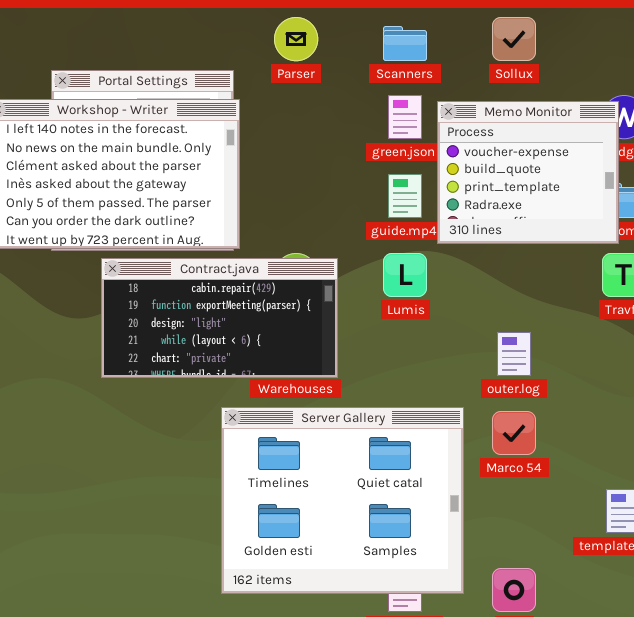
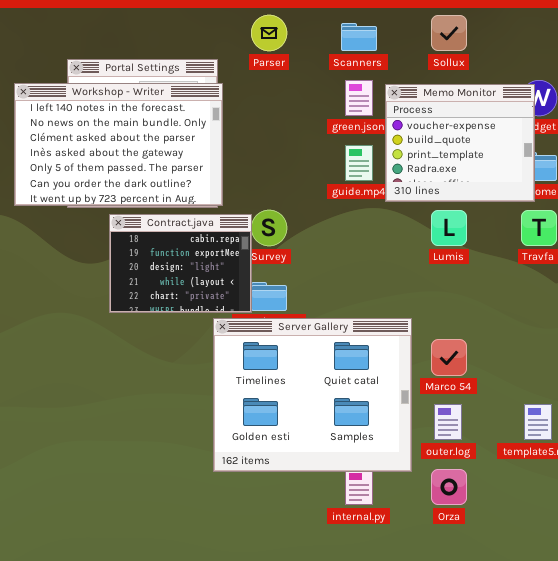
Lumis: [383,253,427,297] -> [431,210,467,246], moved
Contract.java: [101,258,338,378] -> [109,214,252,313], resized
outer.log: [497,332,531,376] -> [434,404,462,440], moved
Server Gallery: [221,407,464,594] -> [213,318,412,472], moved

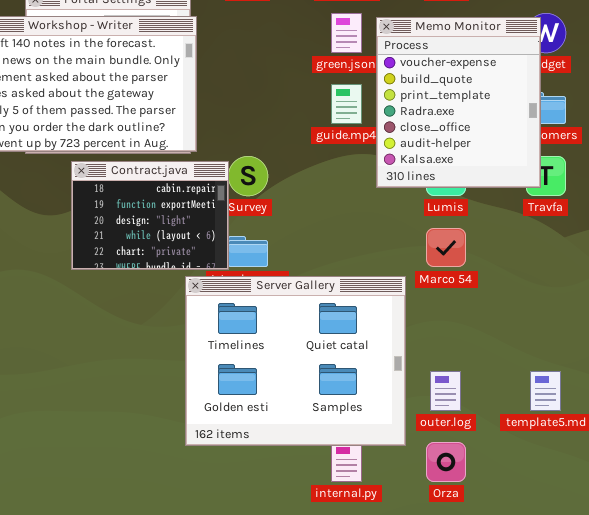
Memo Monitor: [385,84,535,202] -> [376,17,541,188], resized
Marco 54: [431,339,467,376] -> [426,228,466,267], moved

